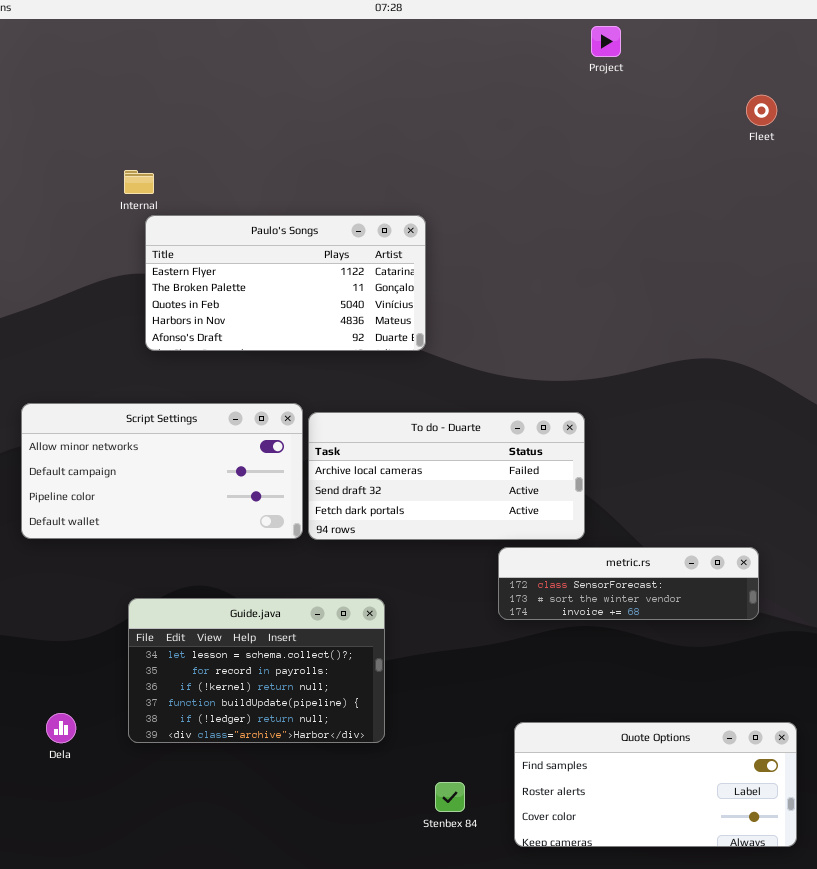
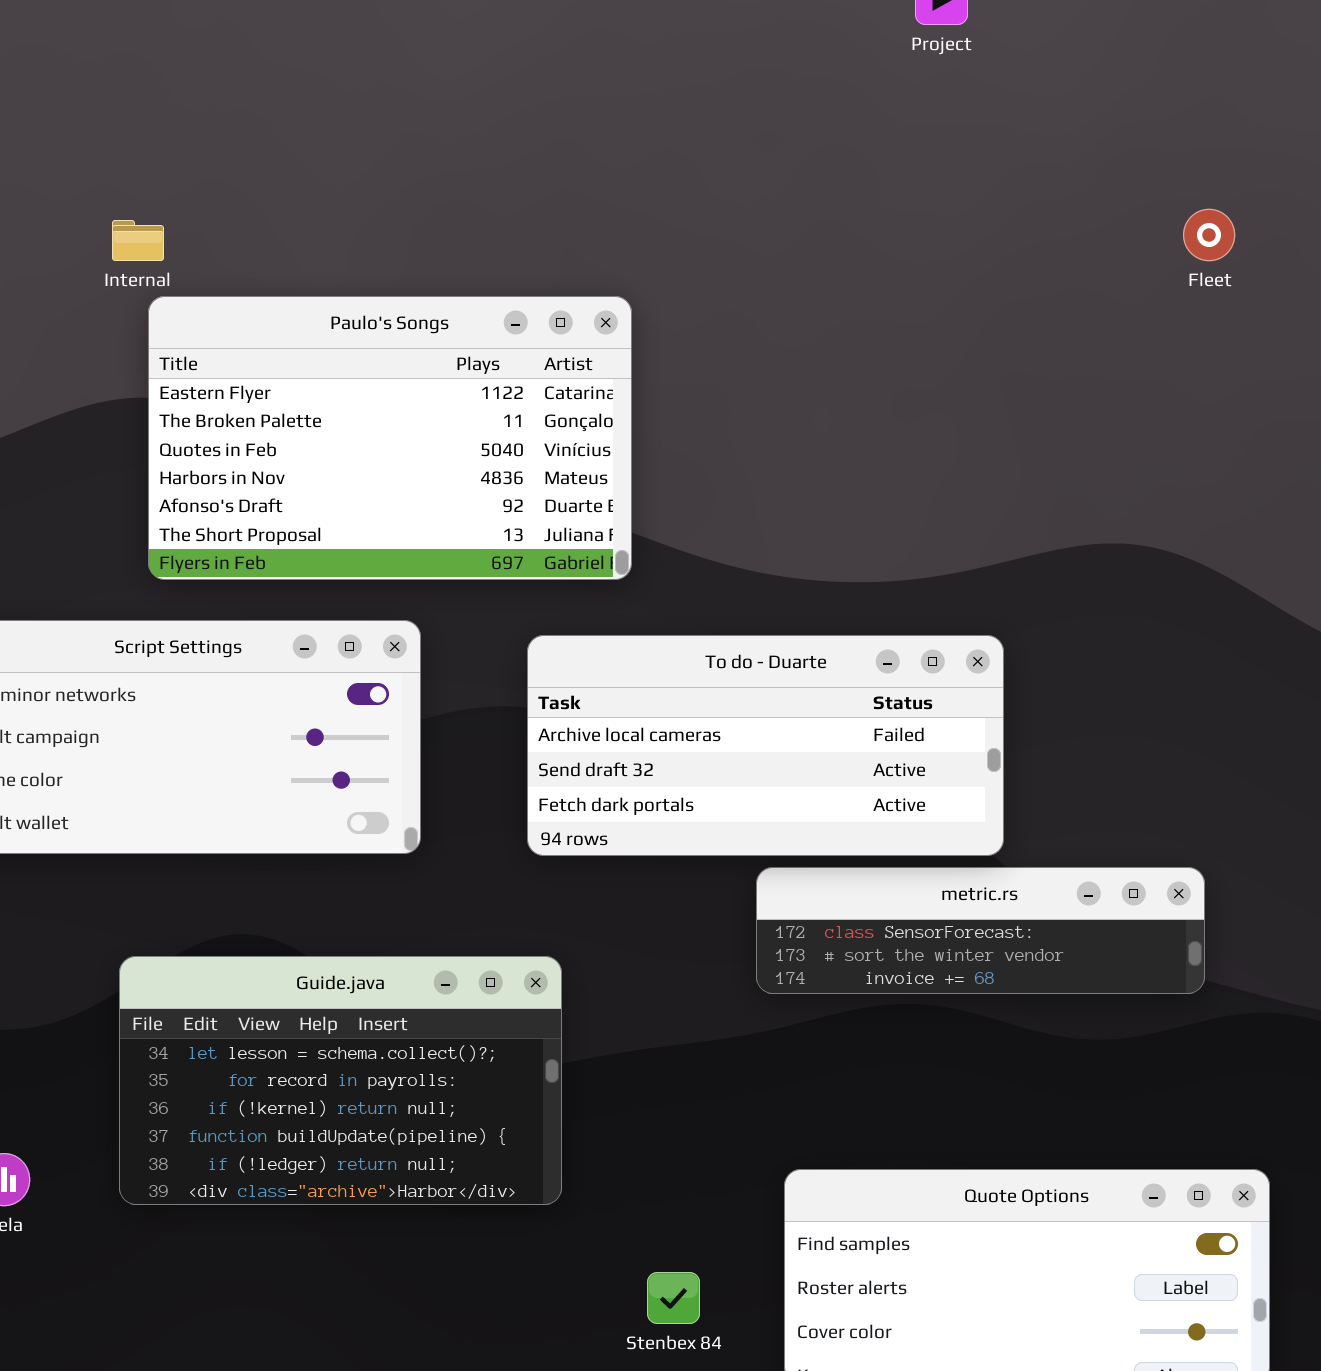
Fleet: [746,95,777,126] -> [1183,209,1235,261], moved
Paulo's Songs: [145,215,426,351] -> [148,296,632,580], resized
To do - Duarte: [308,412,585,540] -> [527,635,1004,856], moved

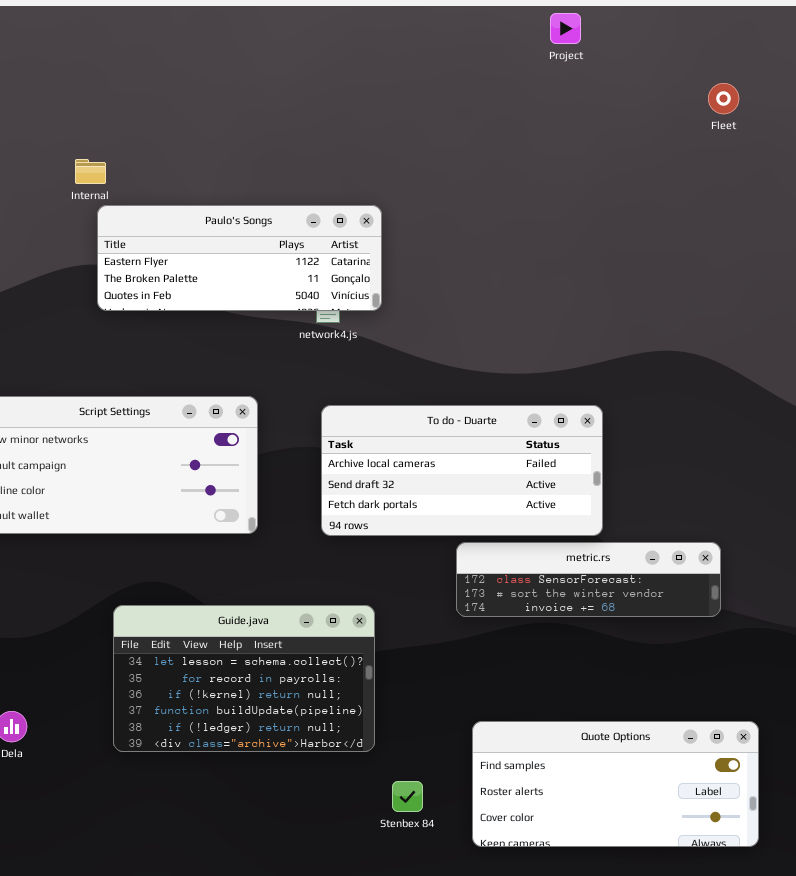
Fleet: [1183,209,1235,261] -> [708,83,739,114], moved
Paulo's Songs: [148,296,632,580] -> [97,205,382,311], resized
Guide.java: [119,956,562,1205] -> [113,605,375,752], moved

